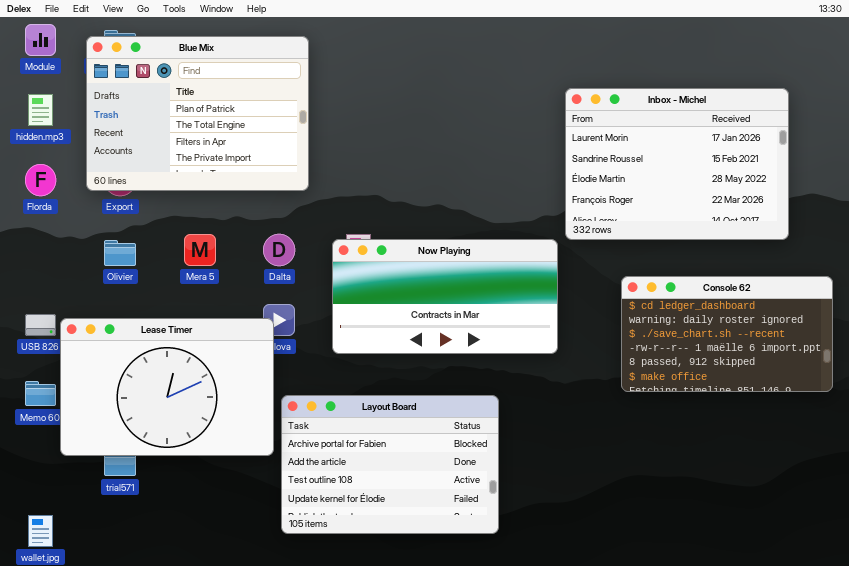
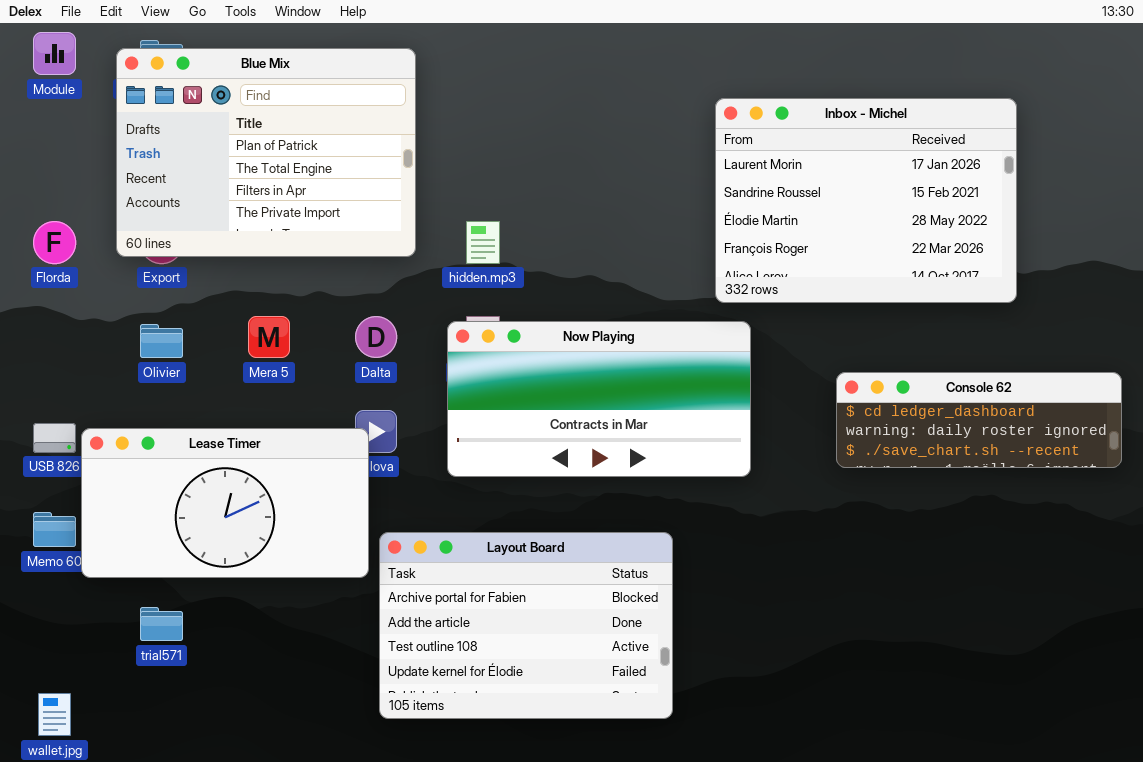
Inbox - Michel: [565,88,789,240] -> [715,98,1017,303], moved
hidden.mp3: [28,94,53,126] -> [466,221,500,264], moved
Console 62: [621,276,833,392] -> [836,372,1122,468], resized
Lease Timer: [60,318,274,456] -> [81,428,369,578], resized

